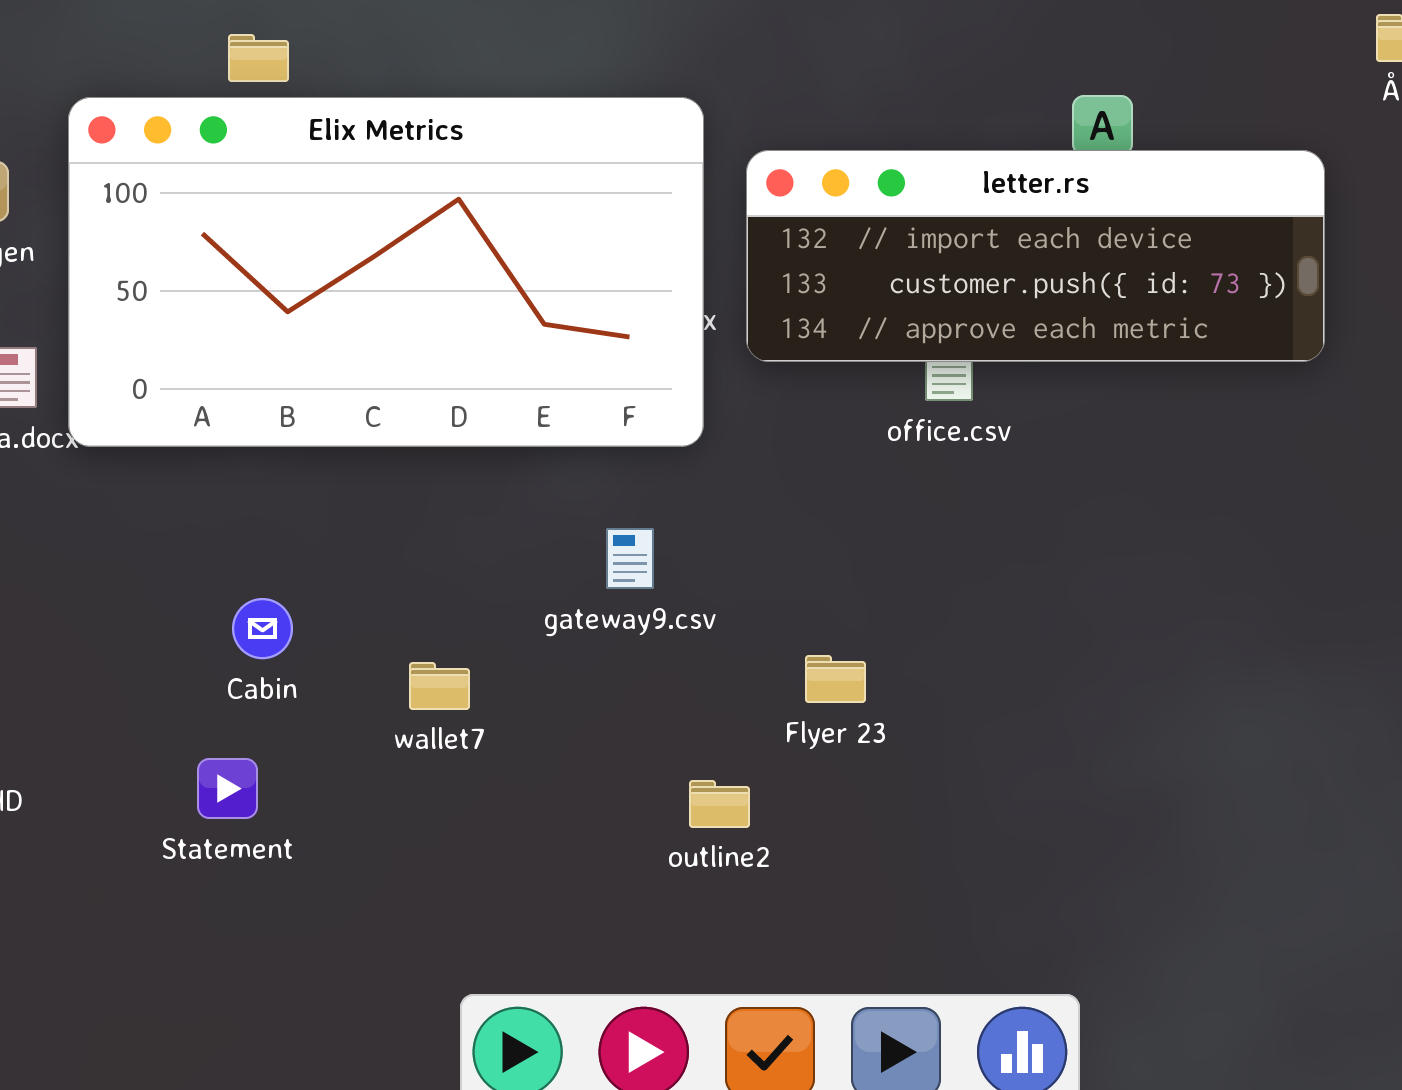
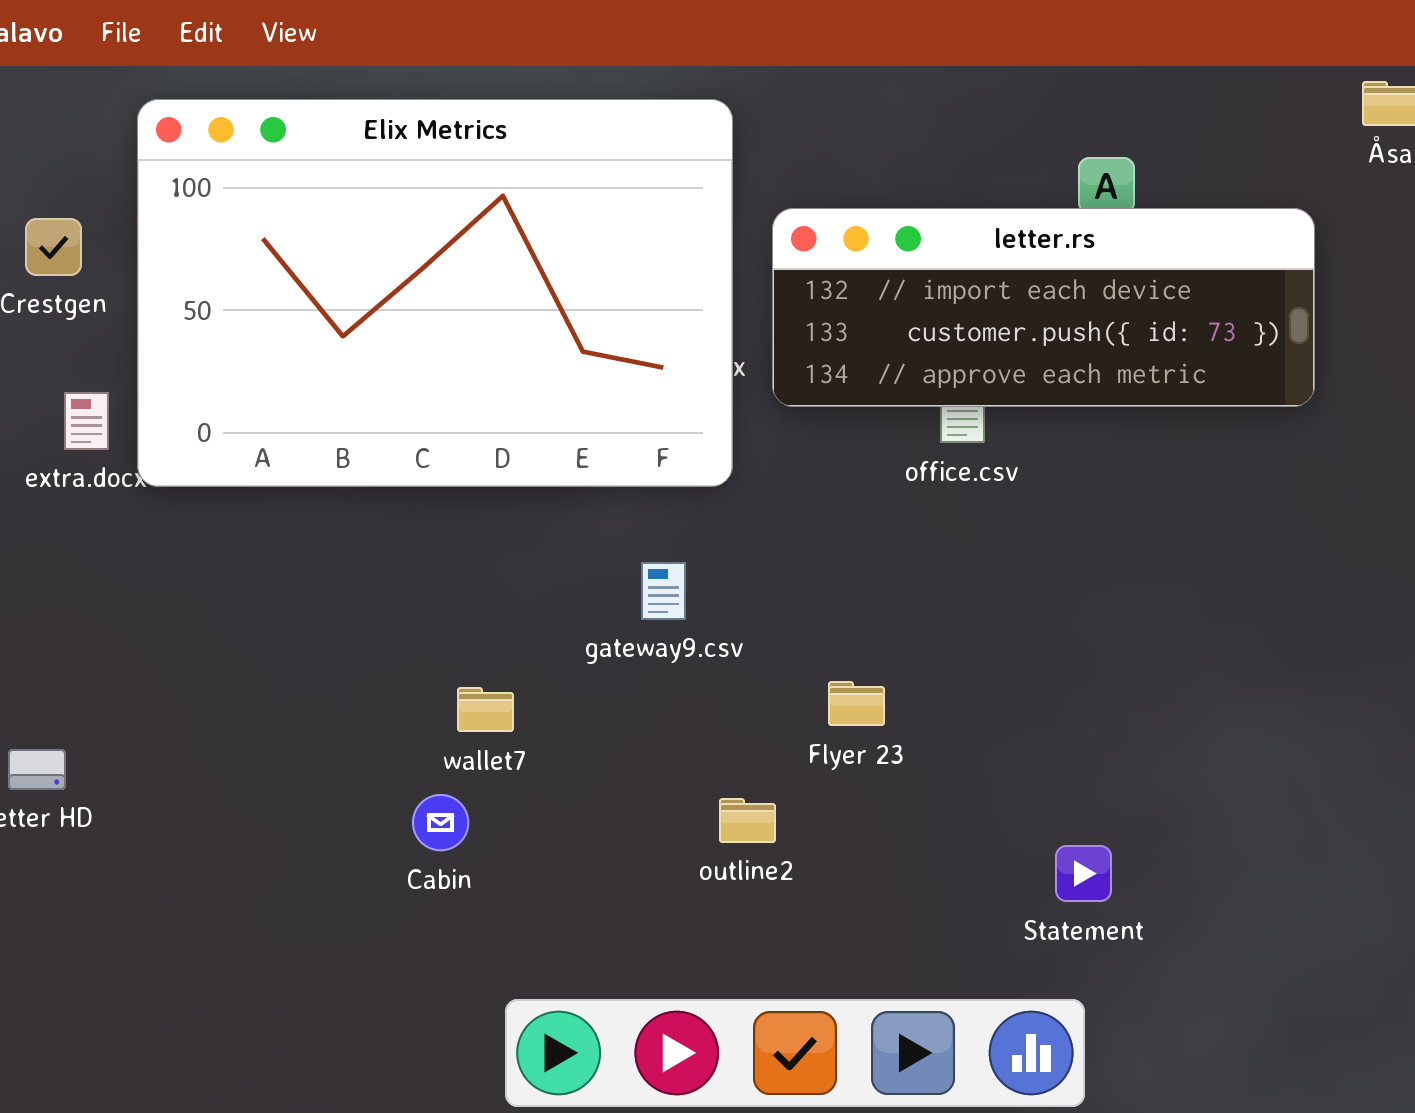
Elix Metrics: [68,97,704,447] -> [137,99,733,487], resized
Cabin: [232,598,293,659] -> [412,794,469,851], moved
Statement: [197,758,258,819] -> [1055,845,1112,902], moved

